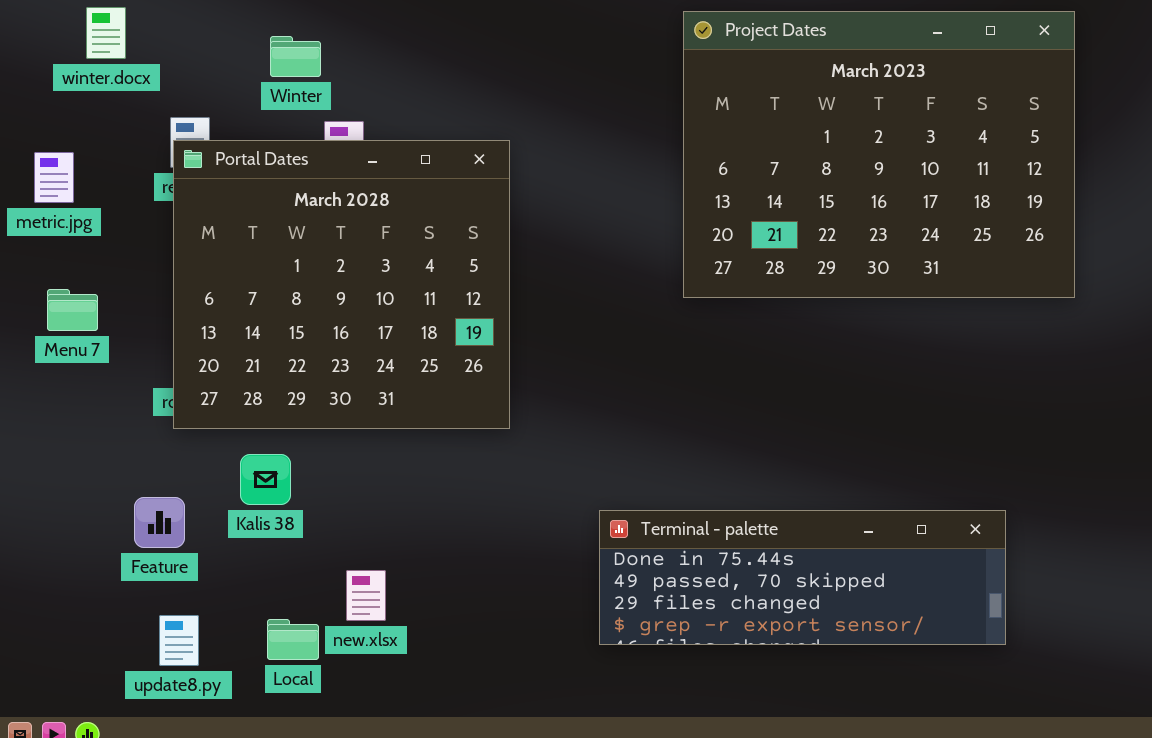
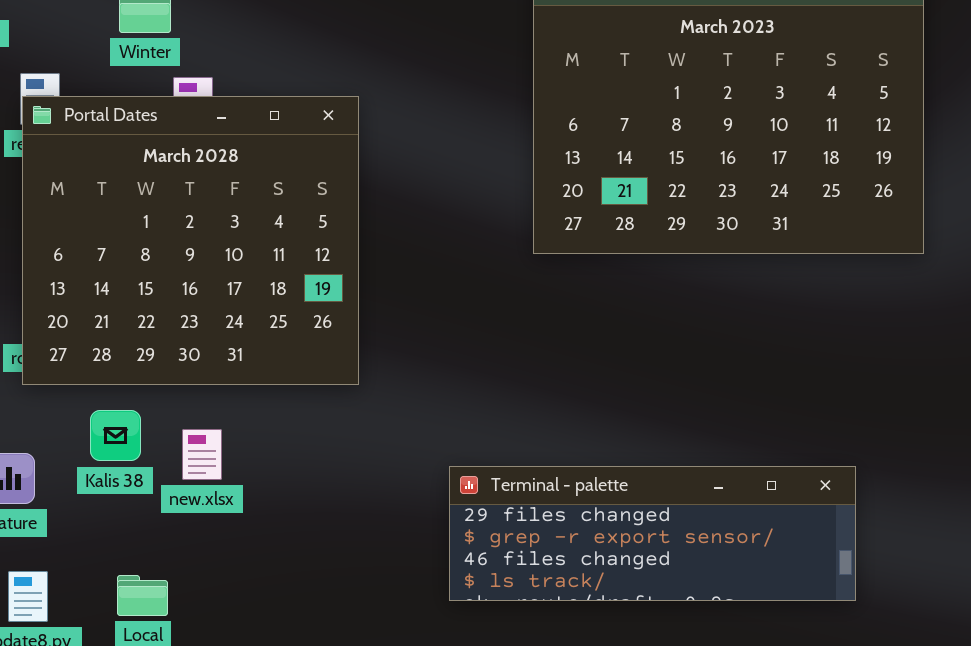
Terminal - palette: [599,510,1006,645] -> [449,466,856,601], scrolled down 2 rows
new.xlsx: [346,570,386,621] -> [182,429,222,480], moved

